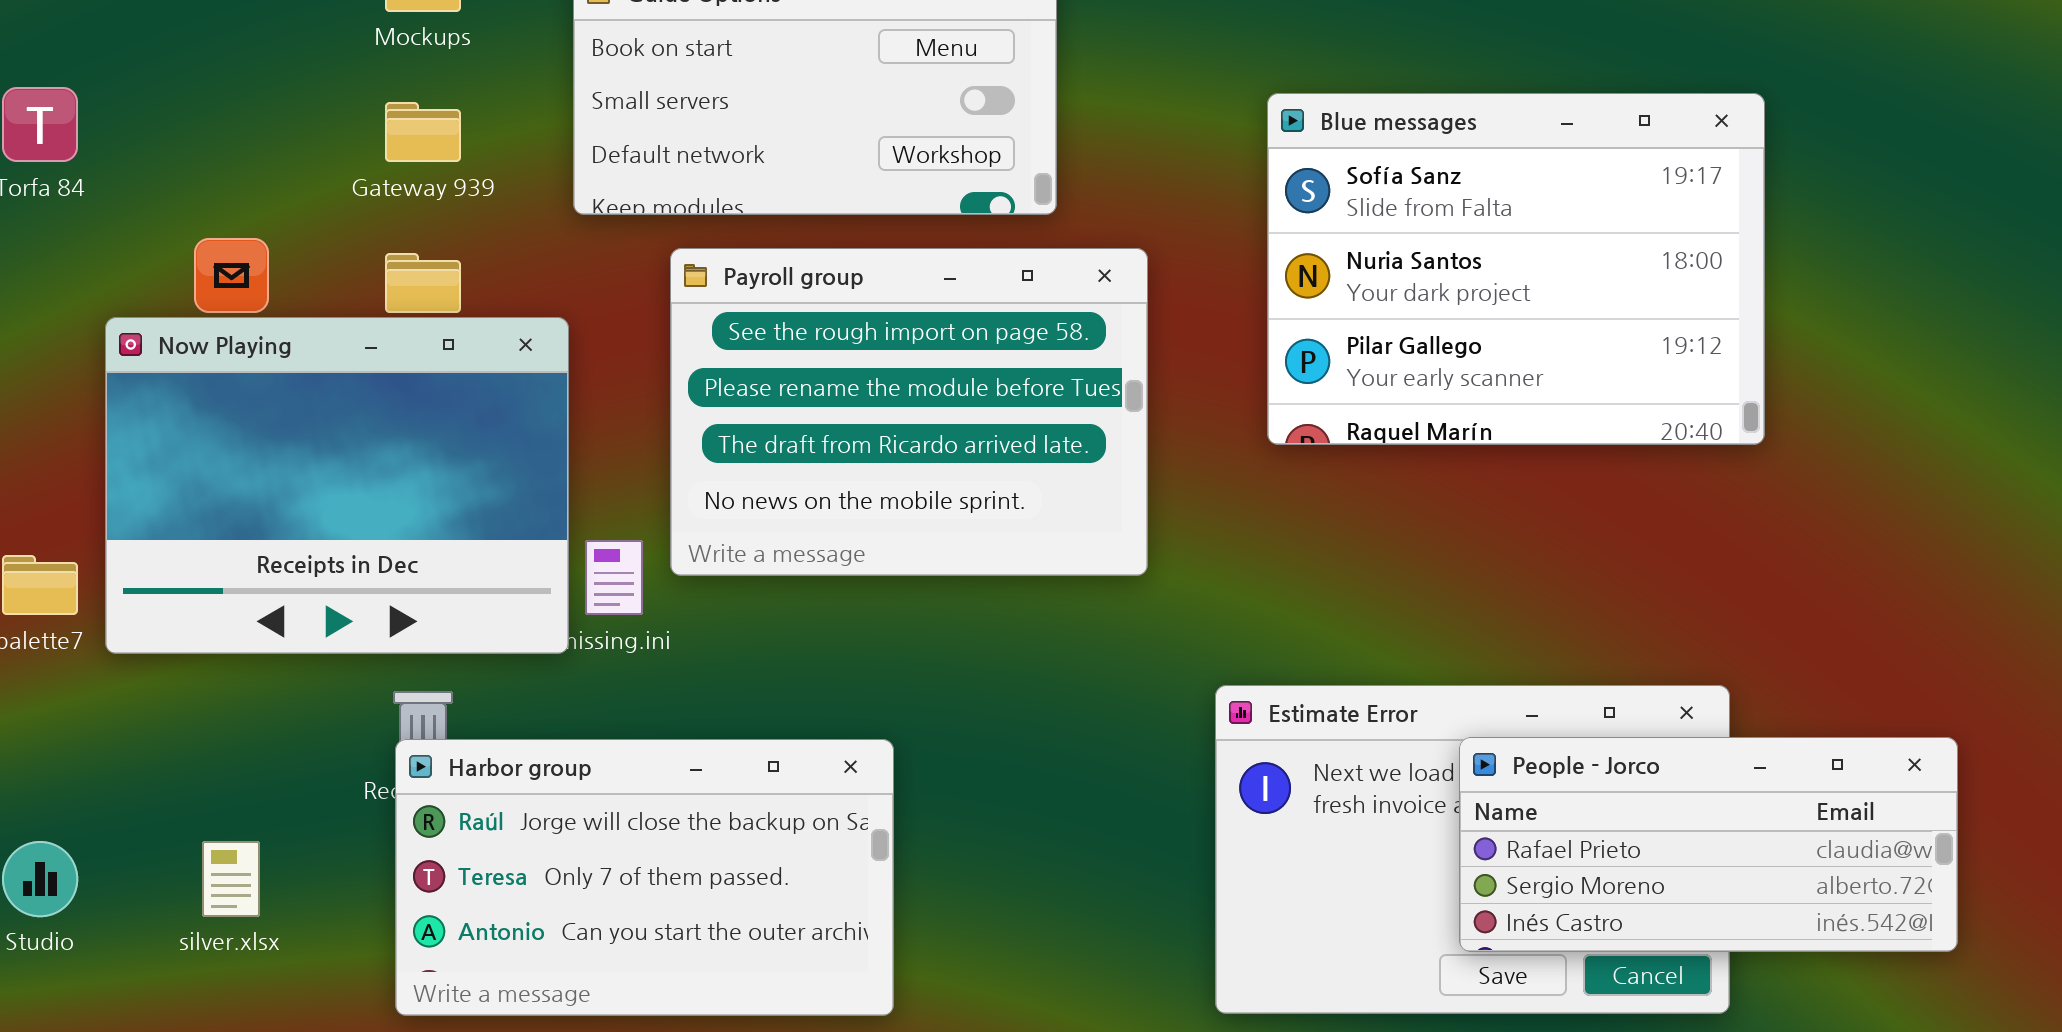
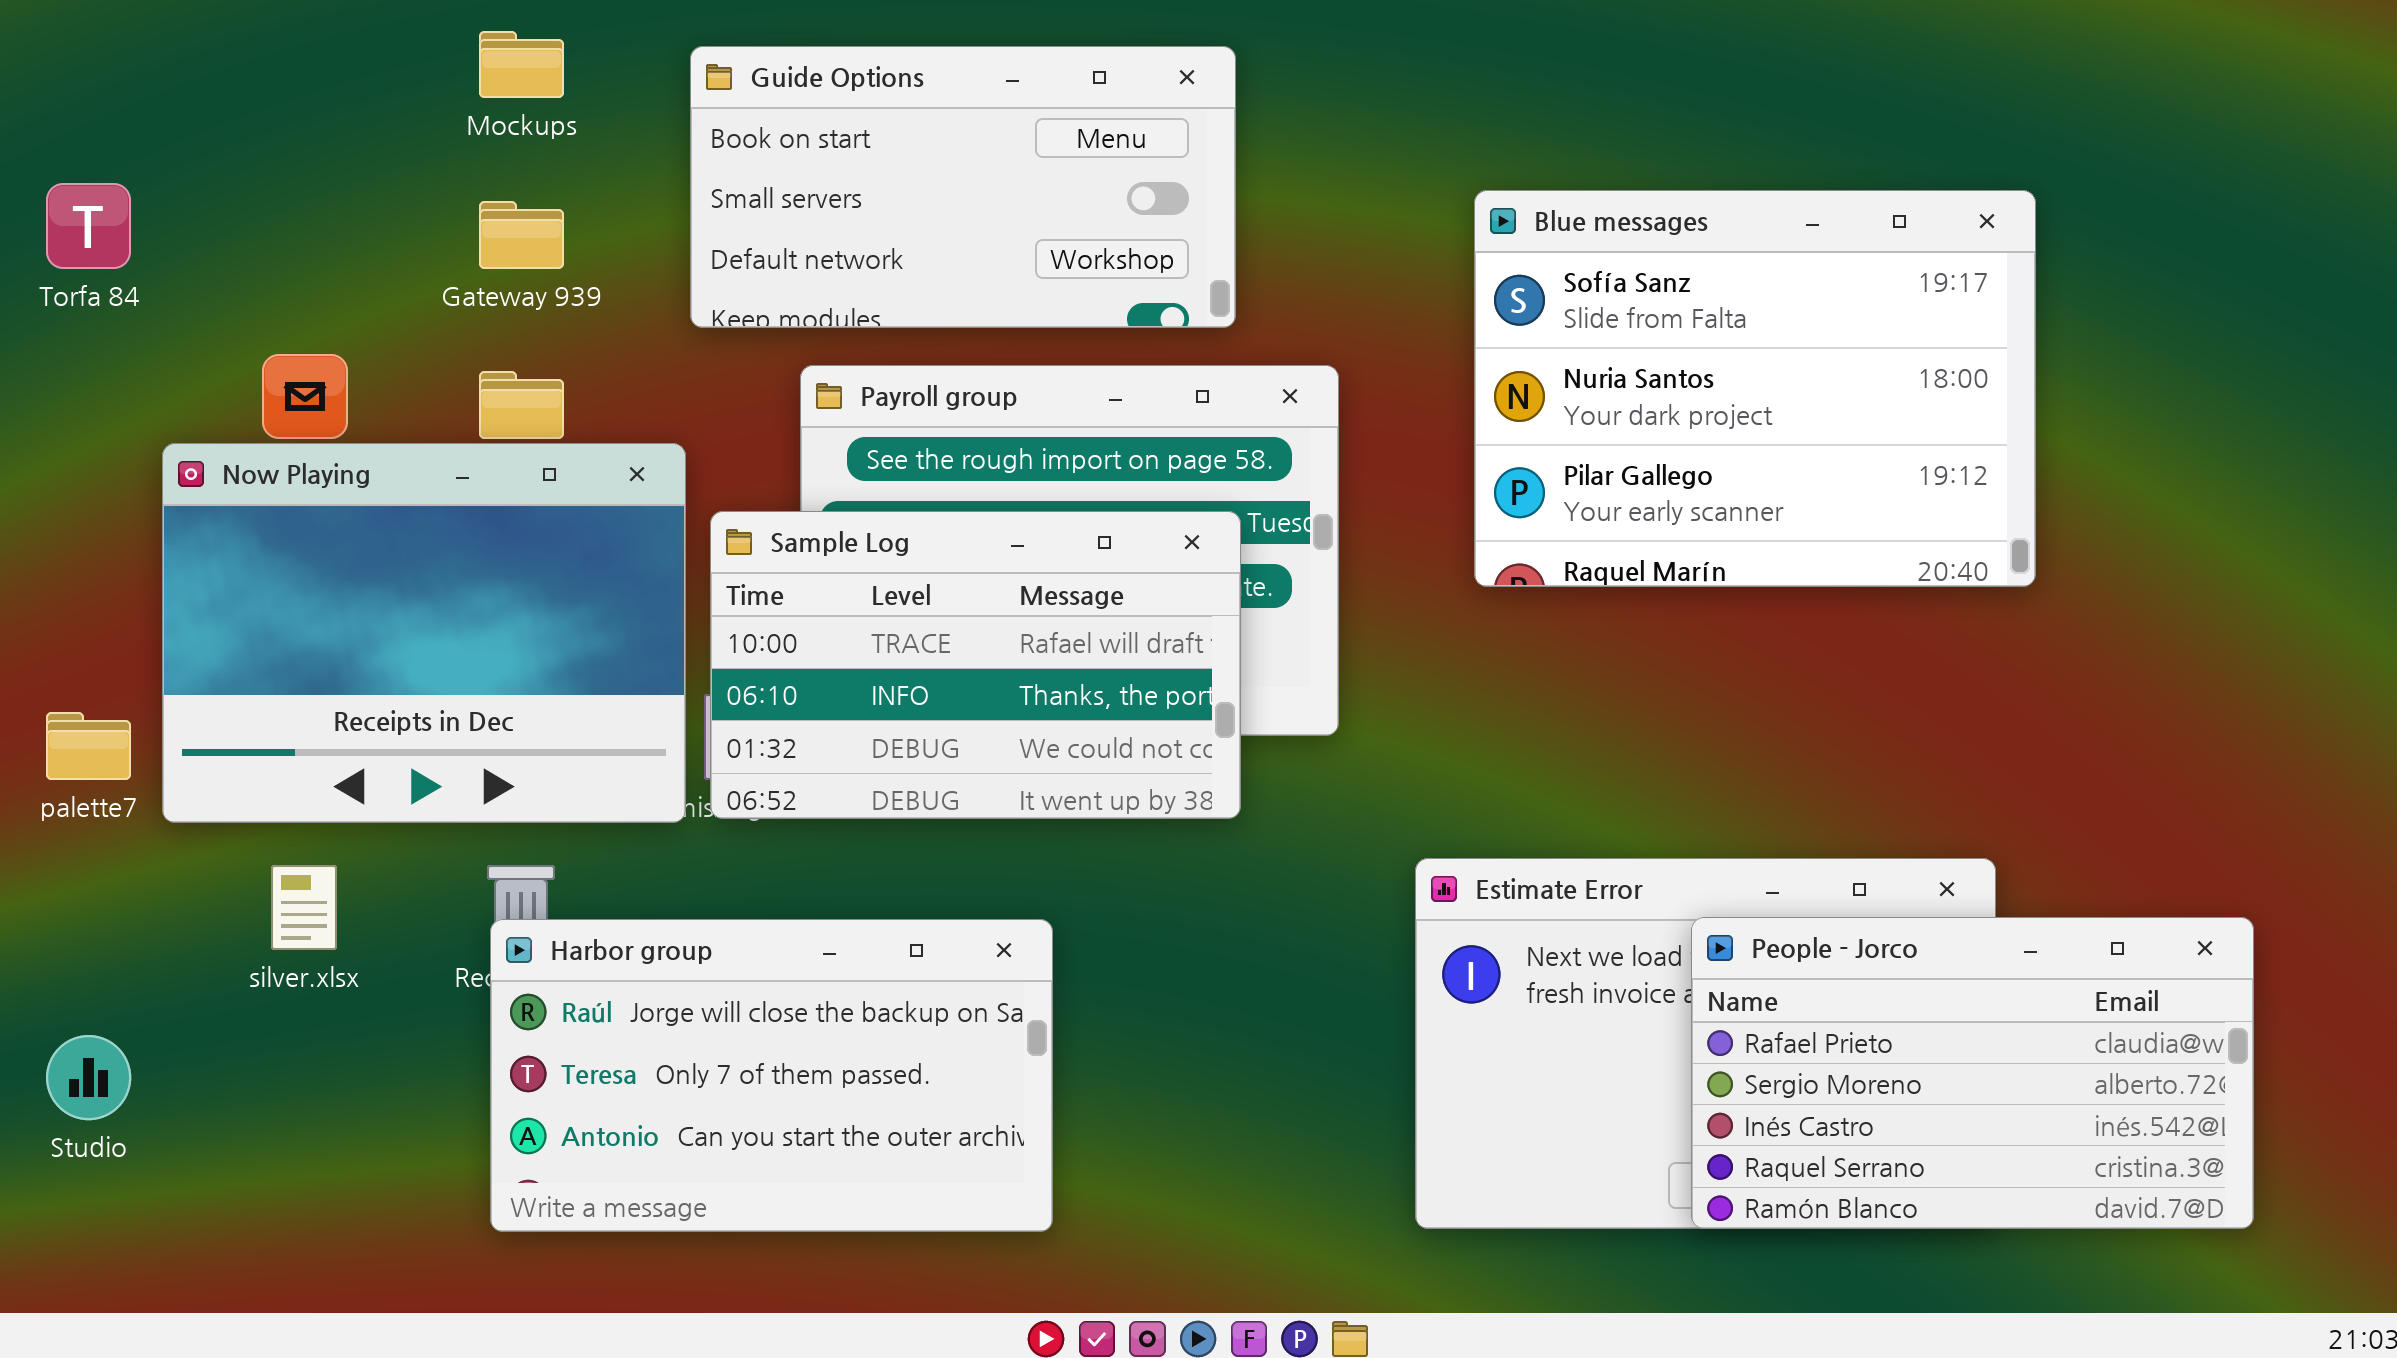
Sample Log: none -> [710,511,1241,819], opened
People - Jorco: [1459,737,1958,952] -> [1691,917,2254,1229], resized
silver.xlsx: [202,841,260,917] -> [271,865,337,950], moved

